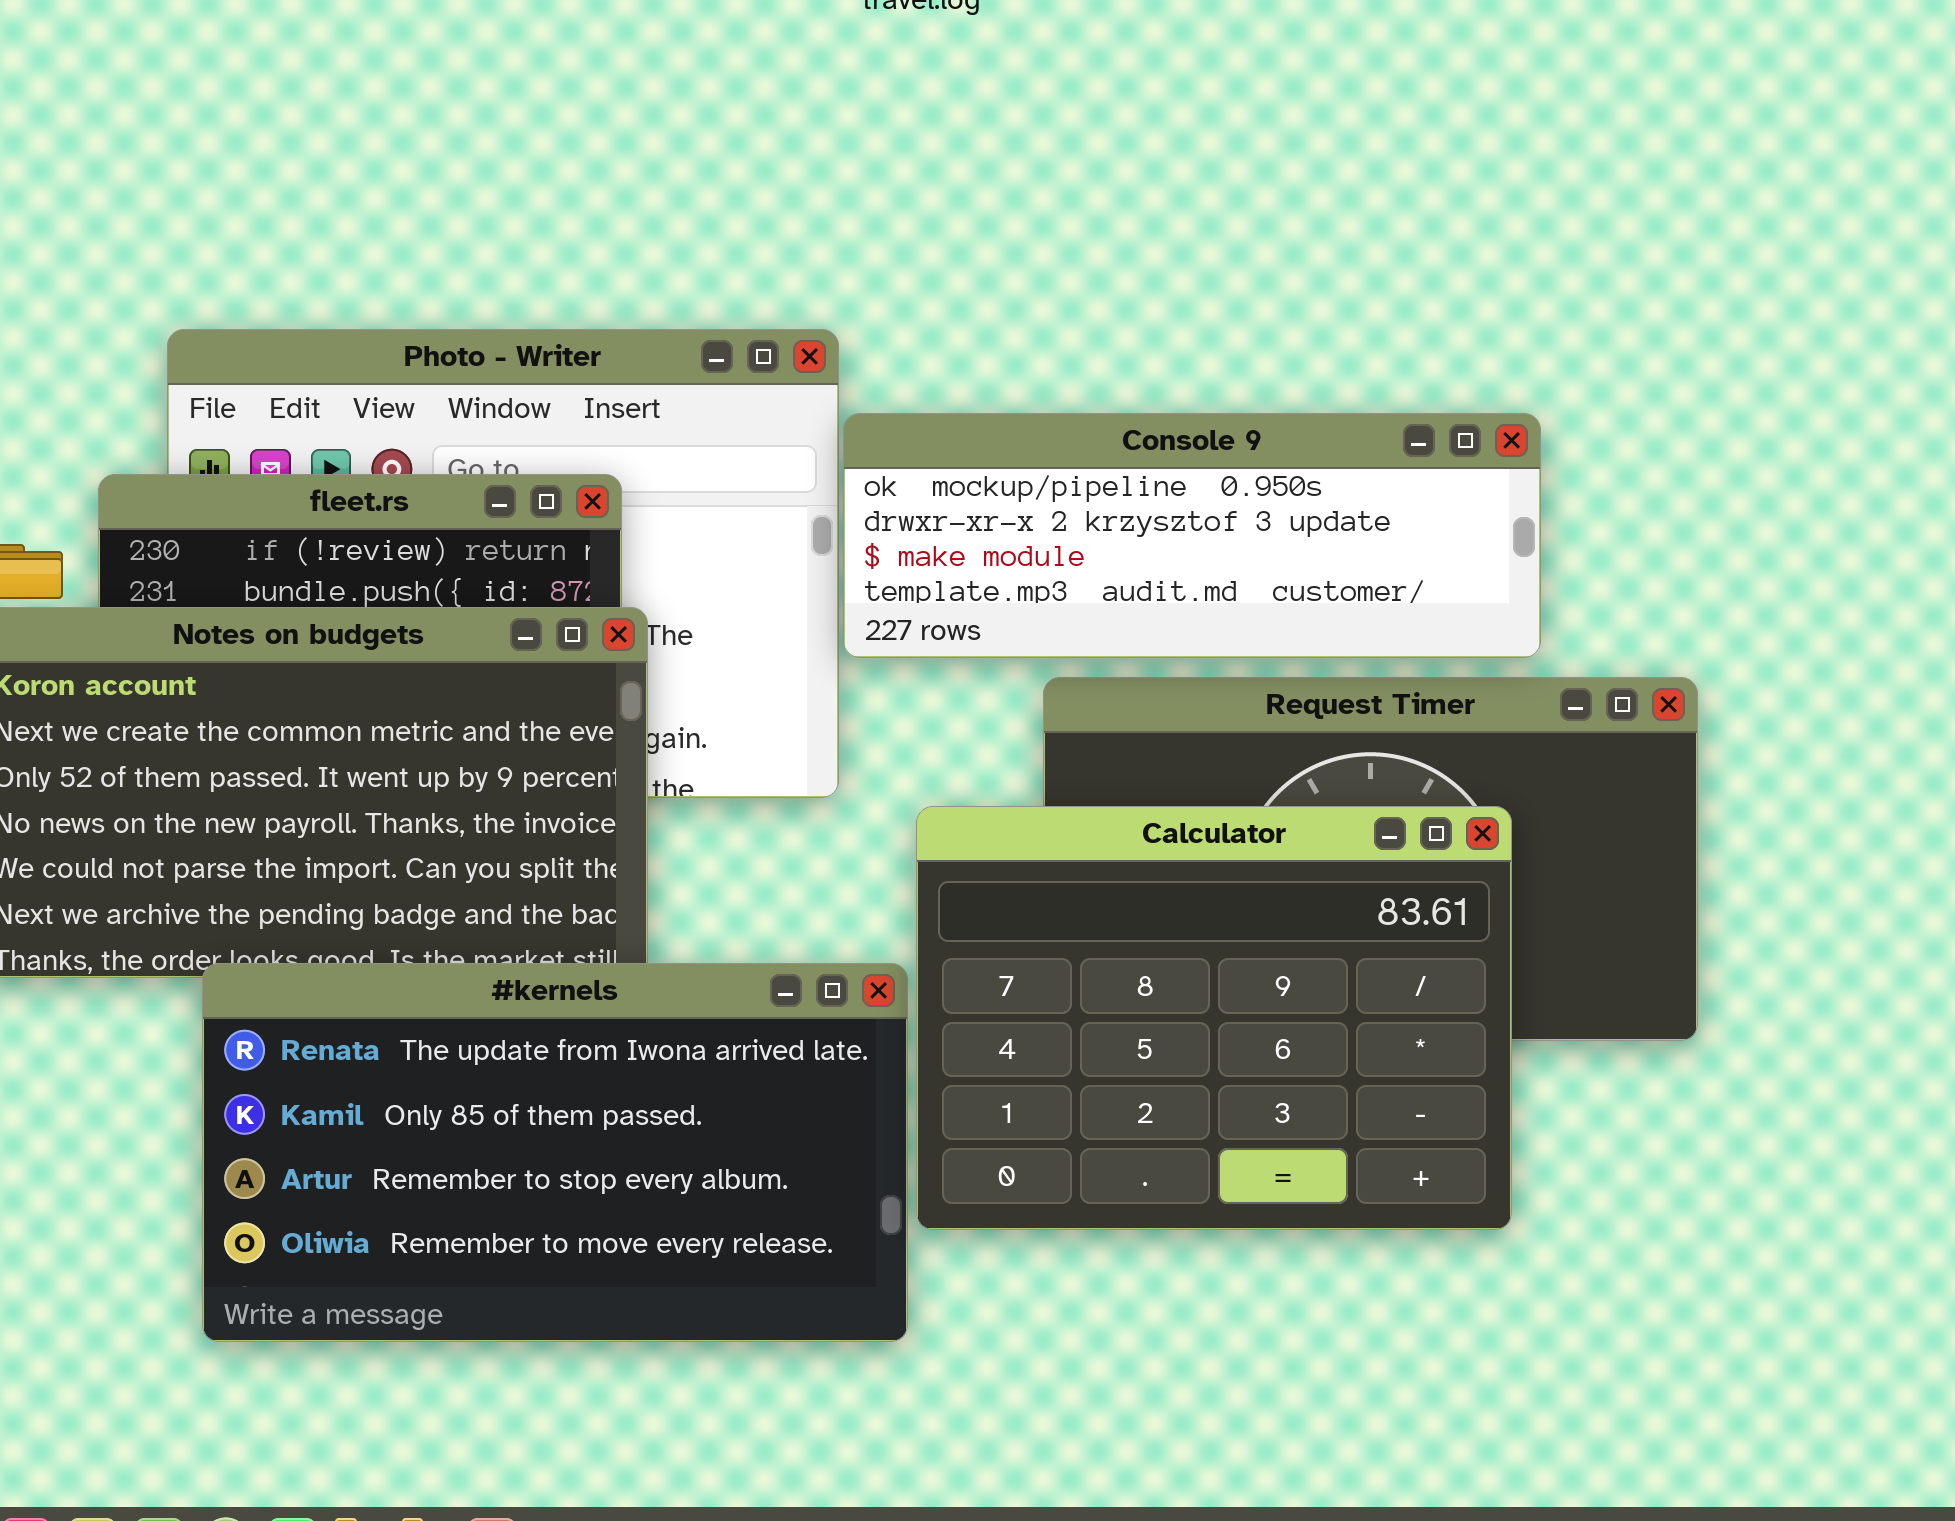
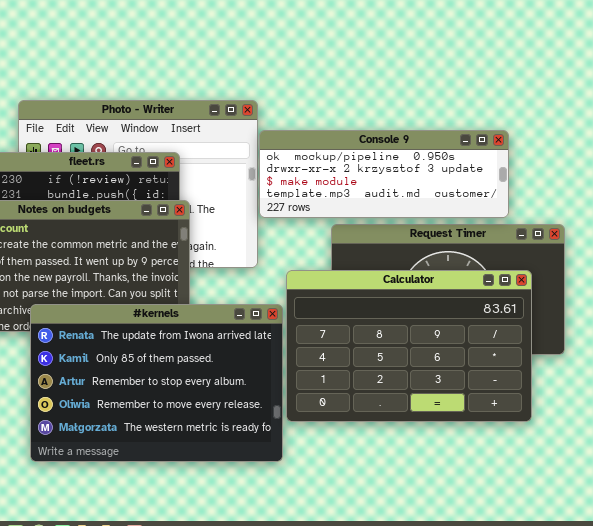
Calculator: [916,806,1512,1230] -> [286,270,532,422], resized
#kernels: [202,963,908,1342] -> [30,304,283,462], resized

